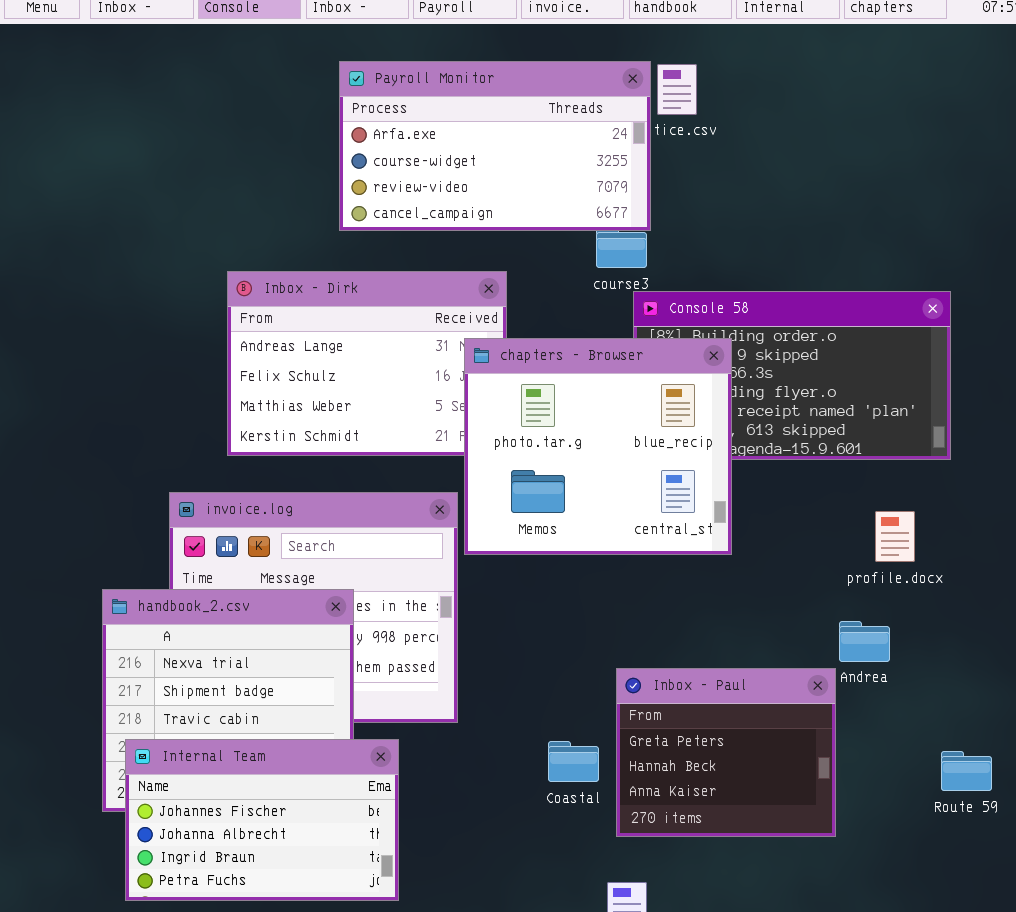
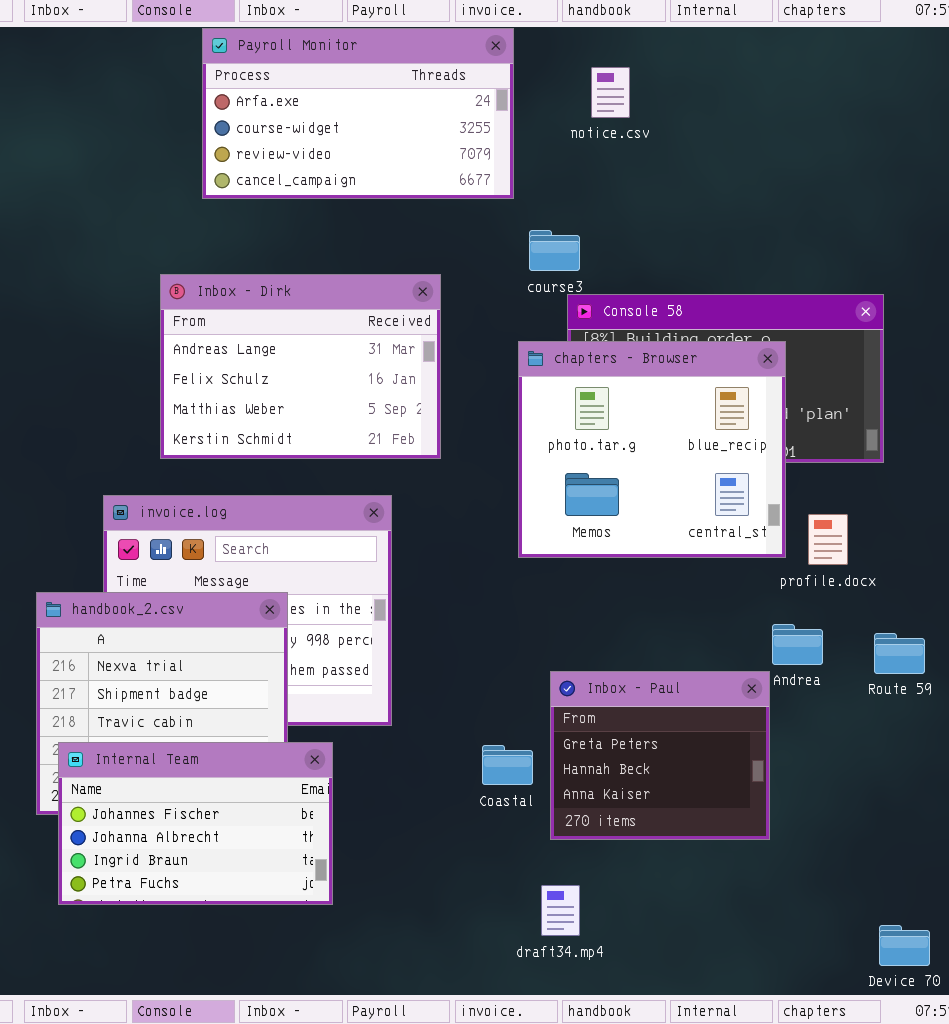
Payroll Monitor: [339,61,651,231] -> [202,28,514,199], moved
chapters - Browser: [464,338,732,555] -> [518,341,786,558], moved
Route 59: [941,751,992,791] -> [874,633,925,674], moved

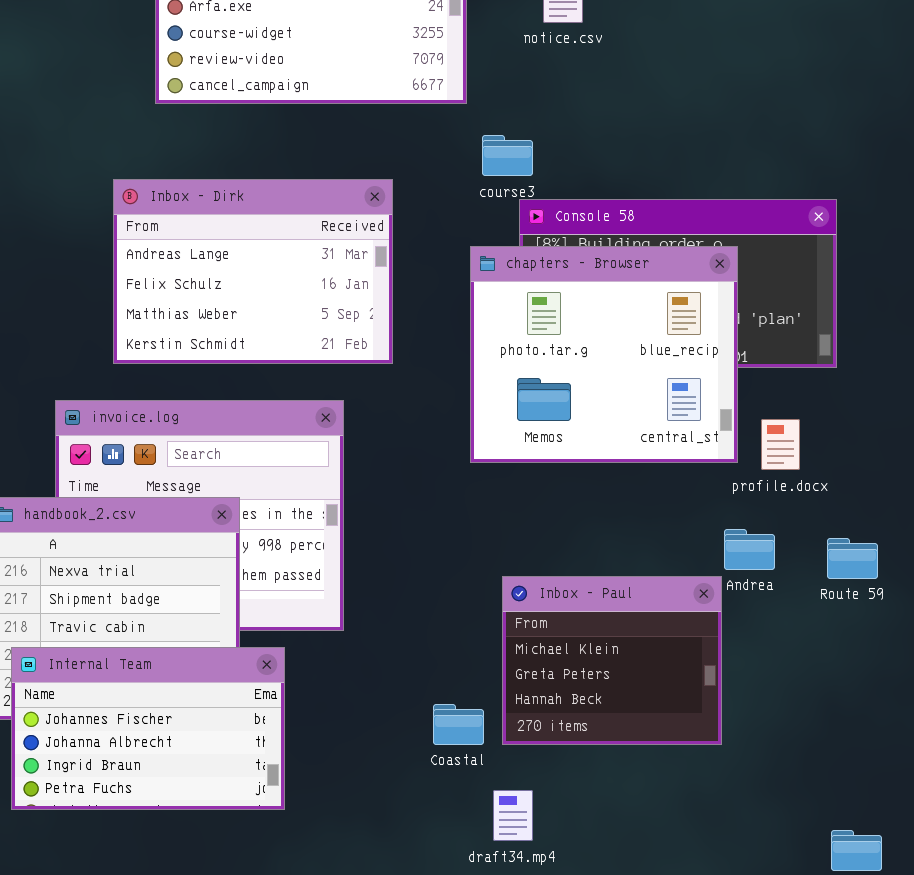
Inbox - Paul: [550,671,770,840] -> [502,576,722,745], scrolled up 1 row
Coastal: [482,745,533,785] -> [433,704,484,745], moved

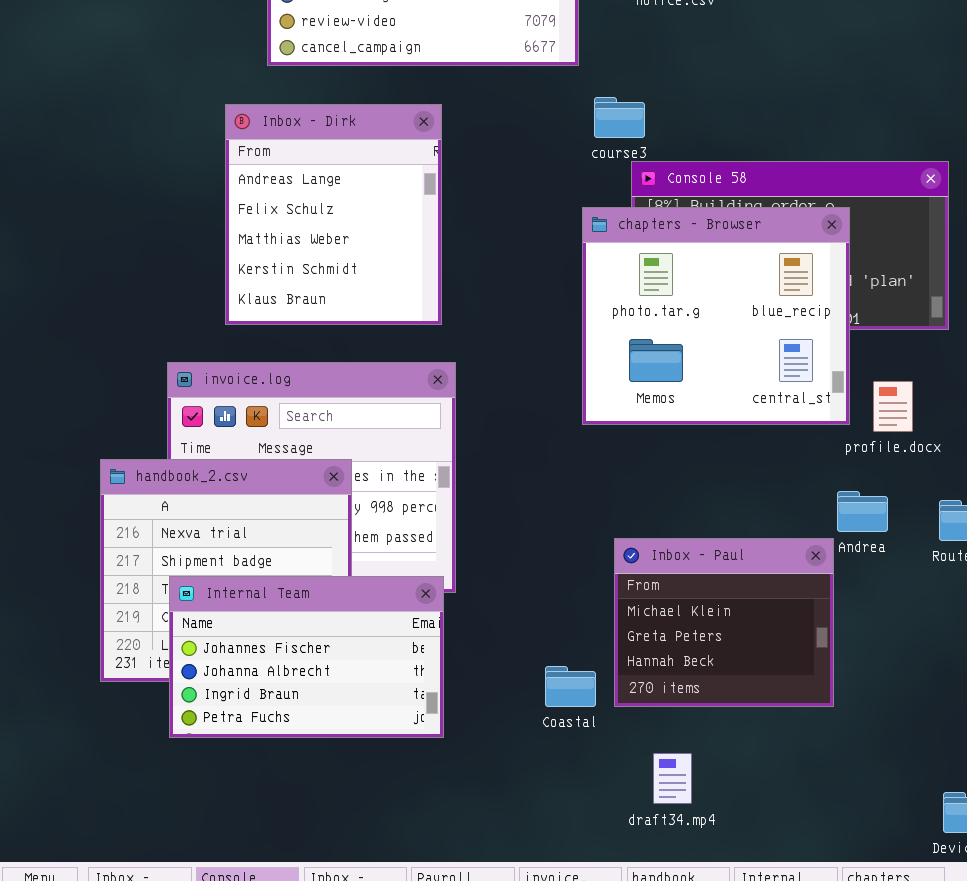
Inbox - Dirk: [113,179,393,364] -> [225,104,442,325], resized
Internal Team: [11,647,285,810] -> [169,576,444,738], moved
draft34.mp4: [493,790,533,841] -> [653,753,692,804], moved

